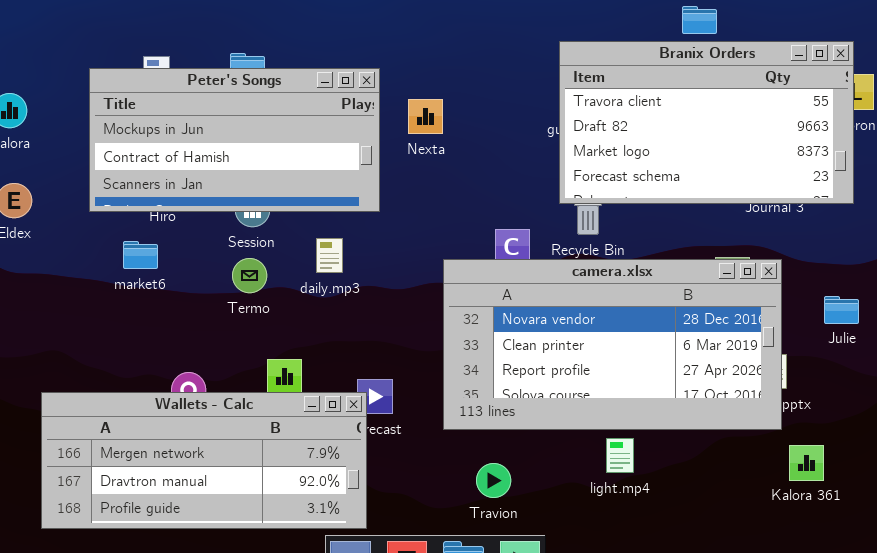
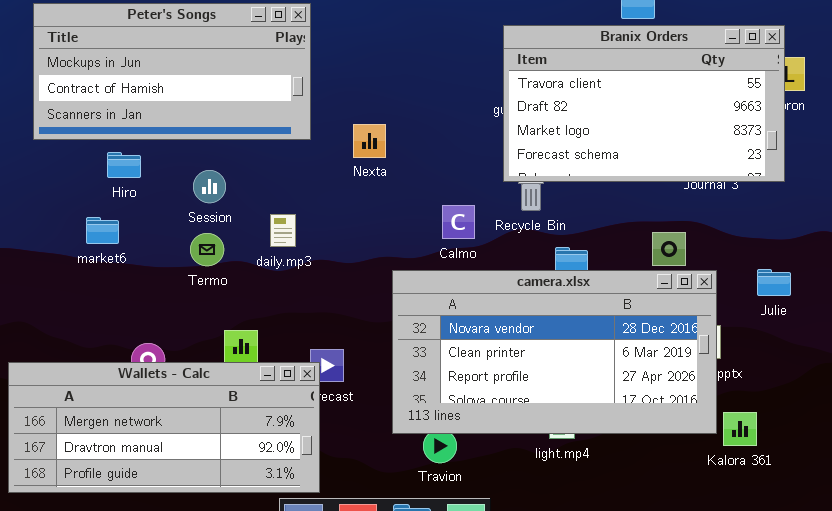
Peter's Songs: [89,68,380,212] -> [33,3,311,140], moved
Nexta: [408,99,443,134] -> [353,124,386,158], moved
camera.xlsx: [443,259,782,430] -> [392,270,717,434], moved

